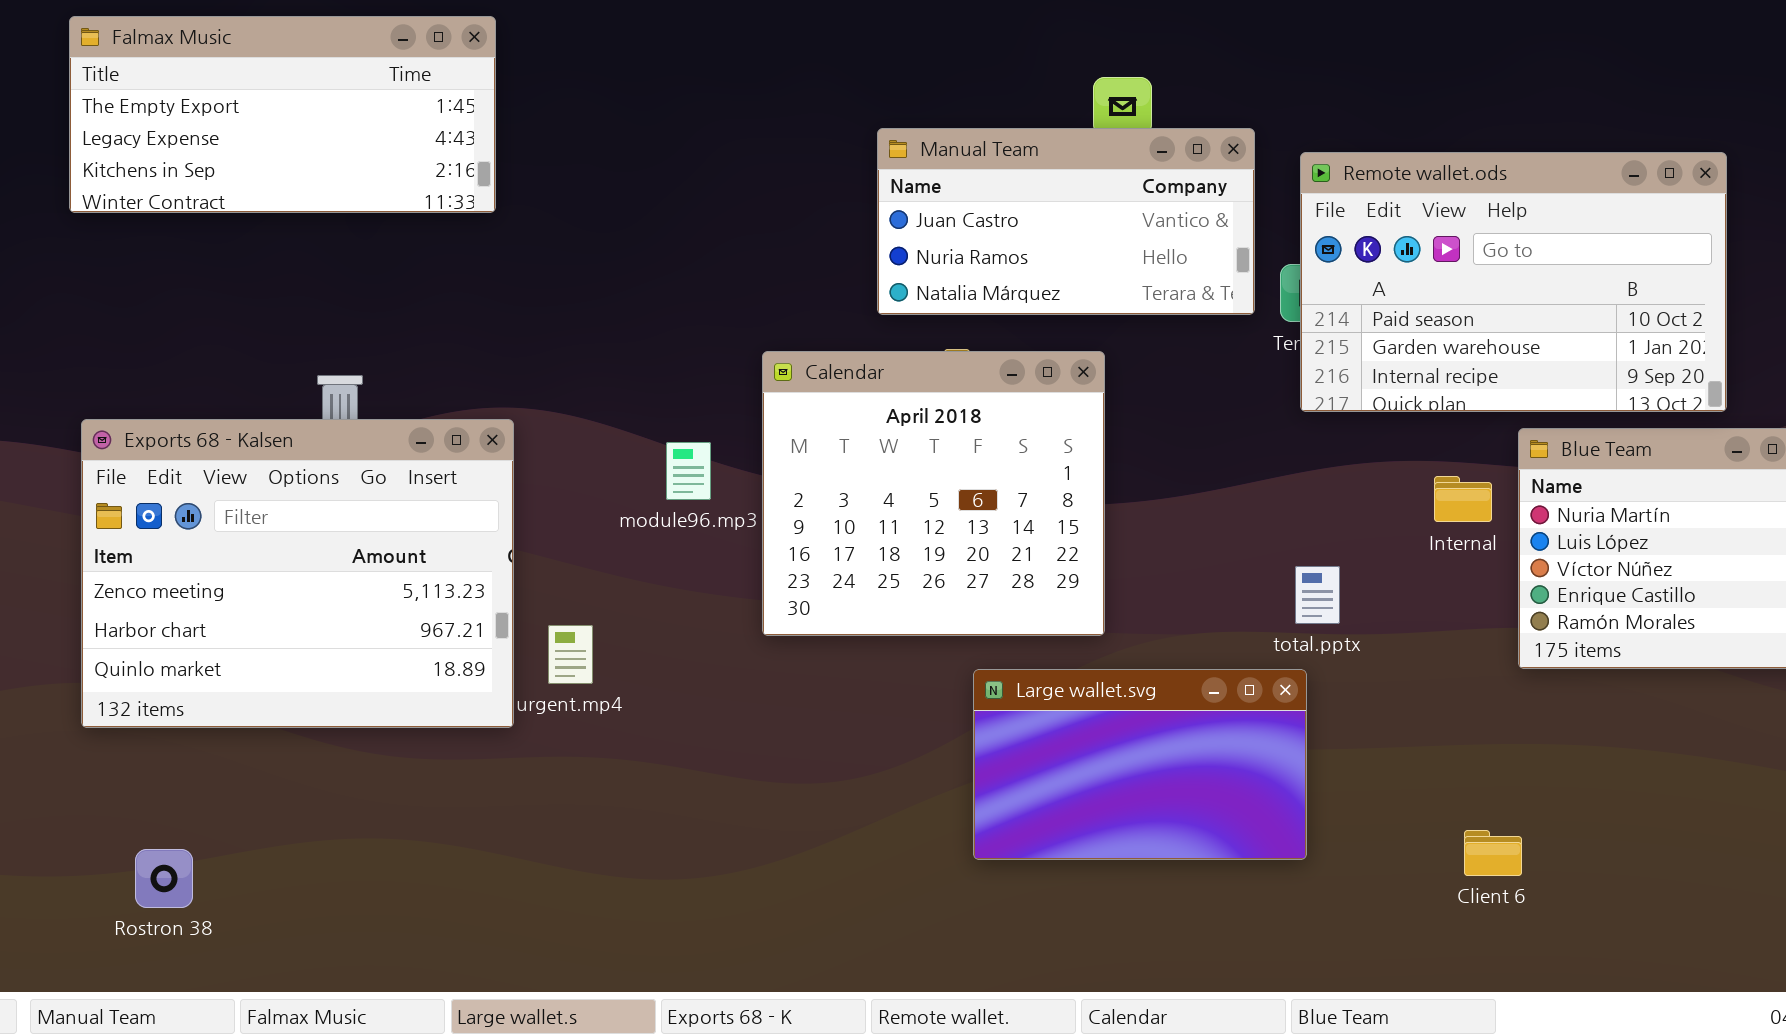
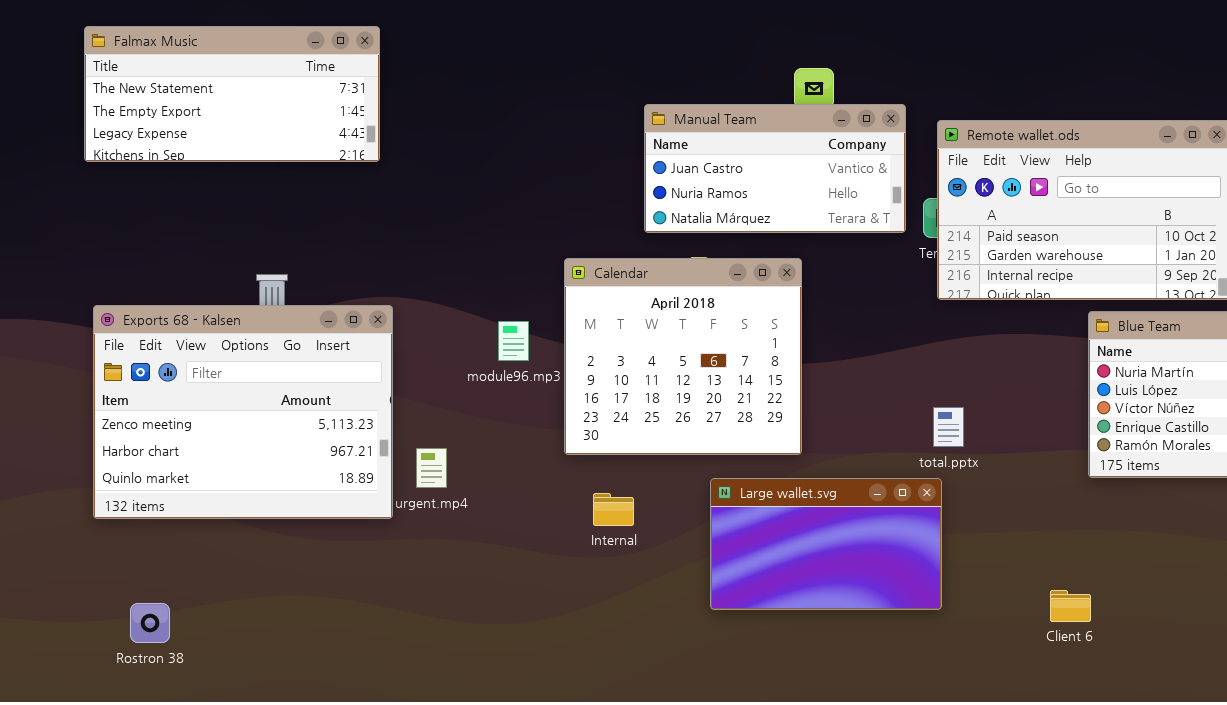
Falmax Music: [69,16,496,213] -> [84,26,380,162], scrolled up 1 row
Internal: [1434,476,1492,522] -> [593,493,634,526], moved

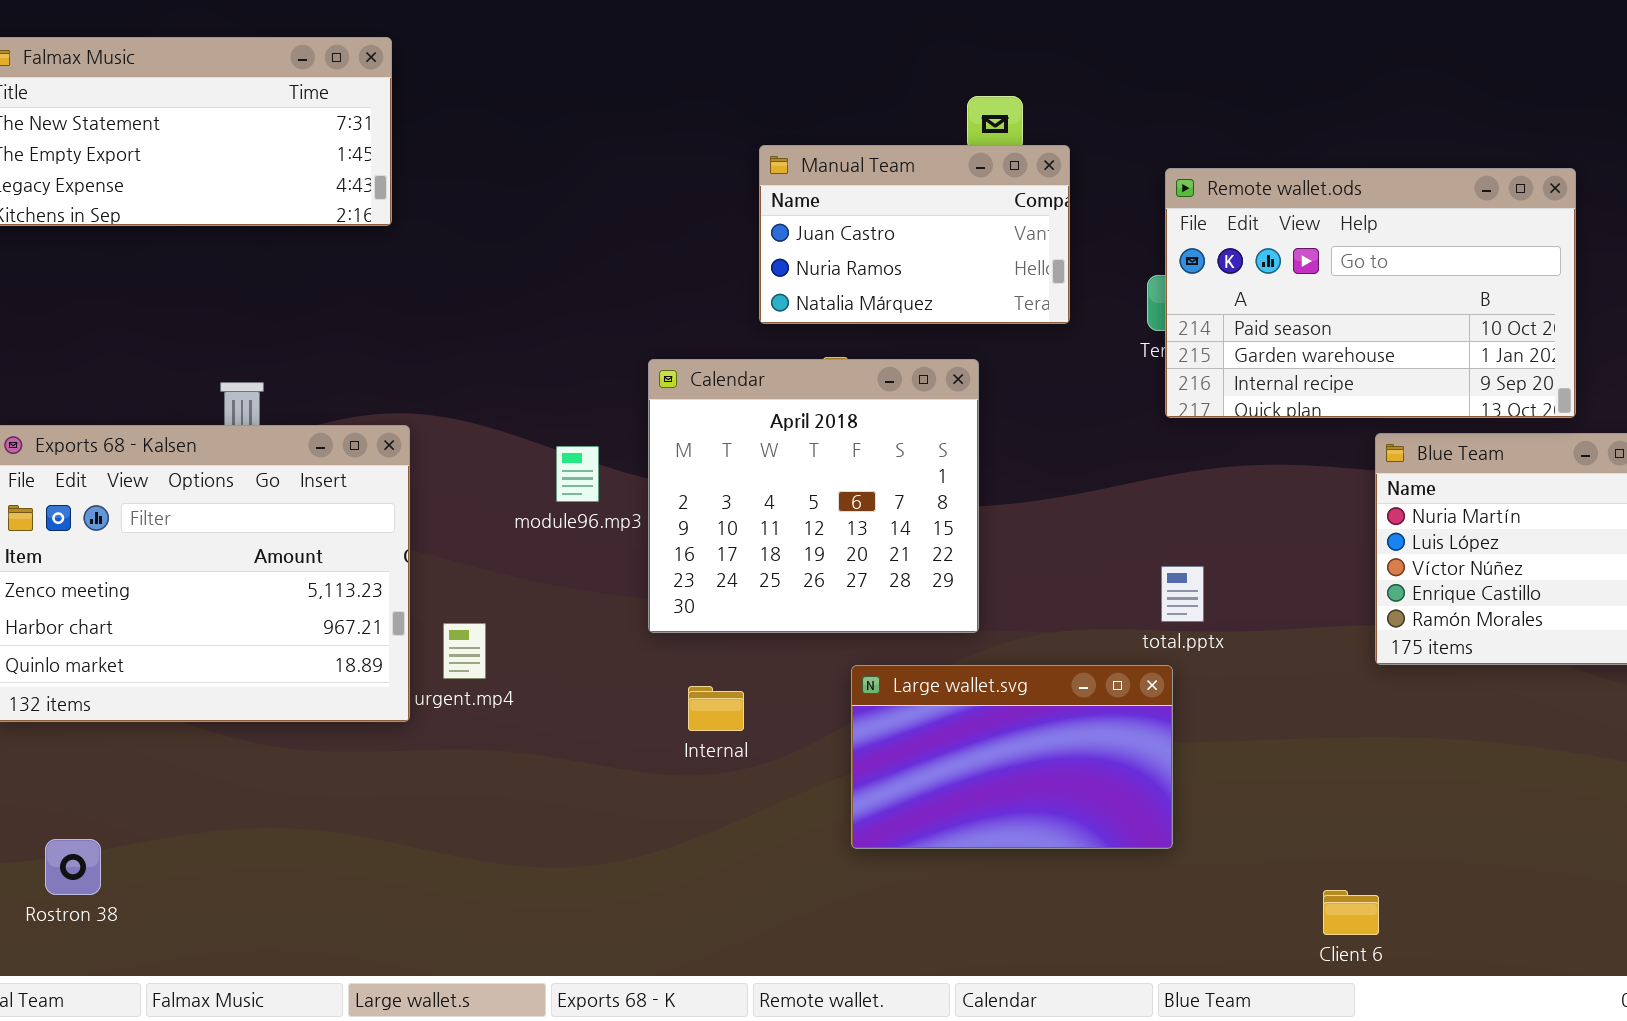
Manual Team: [644,104,906,233] -> [759,145,1070,324], resized
Client 6: [1050,590,1091,622] -> [1323,890,1379,935], moved

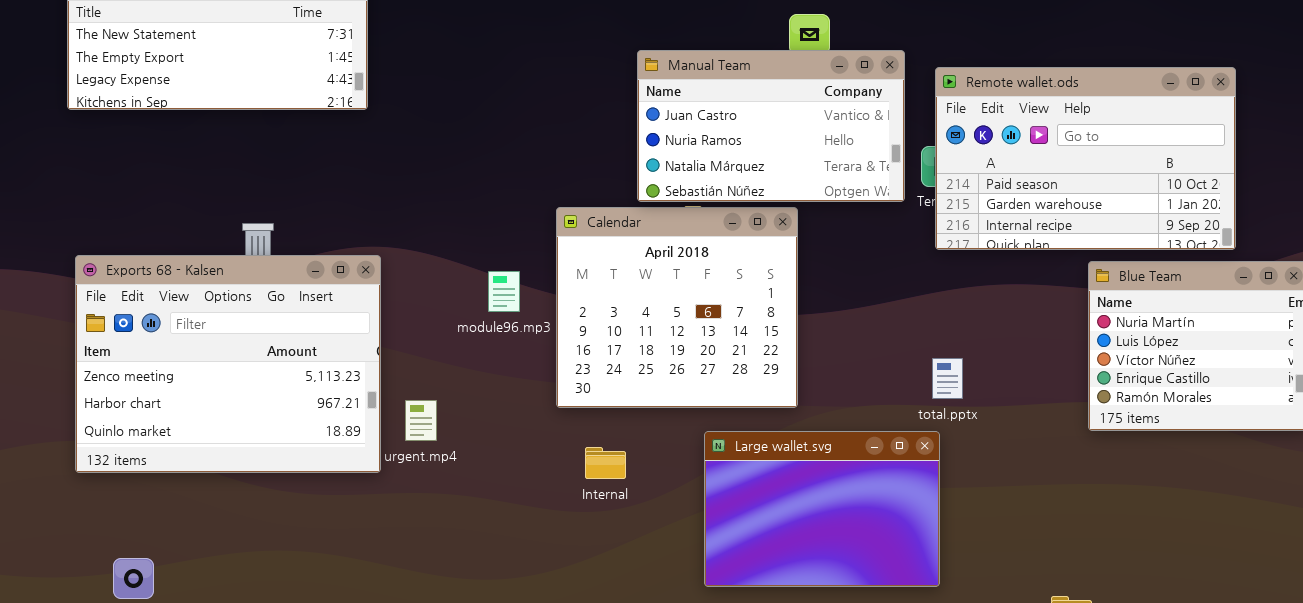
Manual Team: [759,145,1070,324] -> [637,50,905,202], resized
Large wallet.svg: [851,665,1173,849] -> [704,431,940,587], resized

